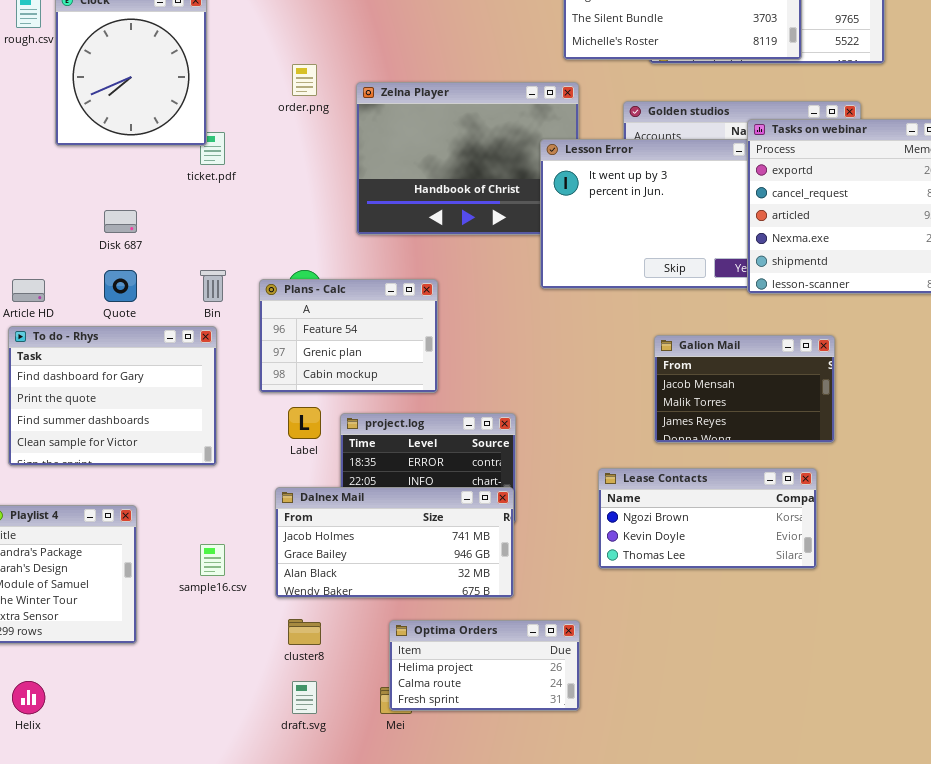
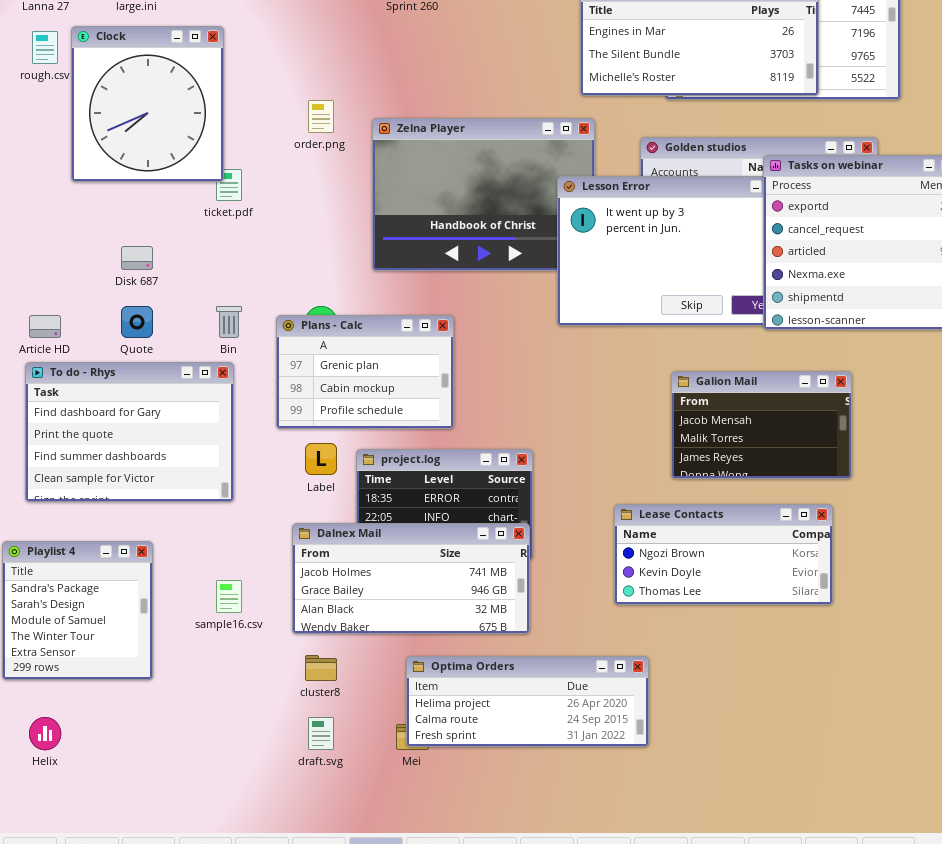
Plans - Calc: [259,279,438,393] -> [276,315,454,429], scrolled down 1 row
Optima Orders: [389,620,580,711] -> [406,656,649,747], resized

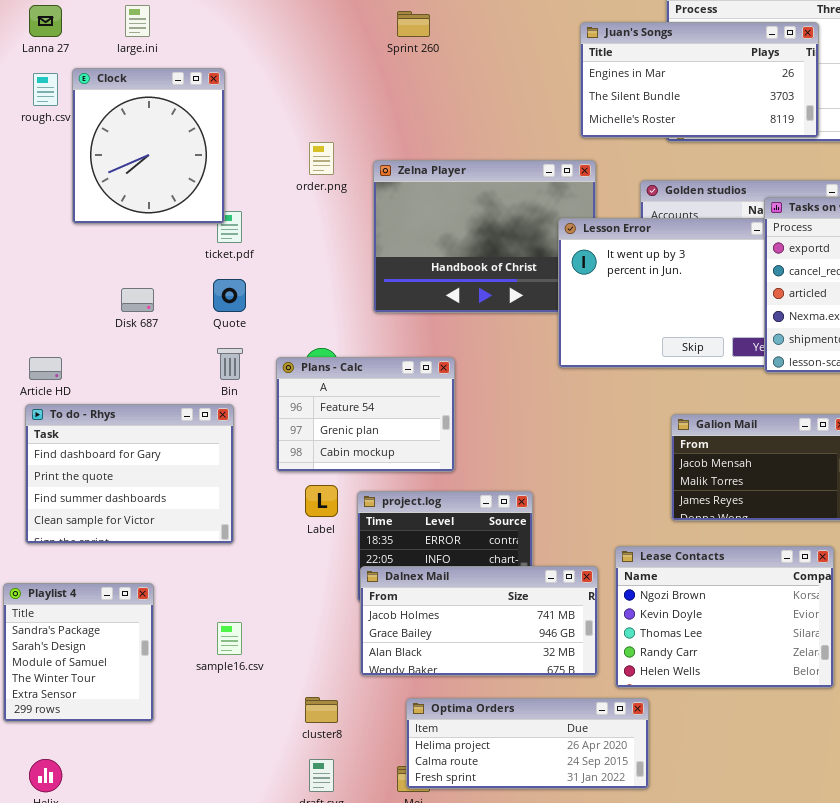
Quote: [121,306,153,338] -> [213,279,246,312], moved
Plans - Calc: [276,315,454,429] -> [276,357,455,472], scrolled up 1 row
Lease Contacts: [614,504,833,605] -> [615,546,834,688], resized
Dalnex Mail: [292,523,530,634] -> [360,566,598,676], moved

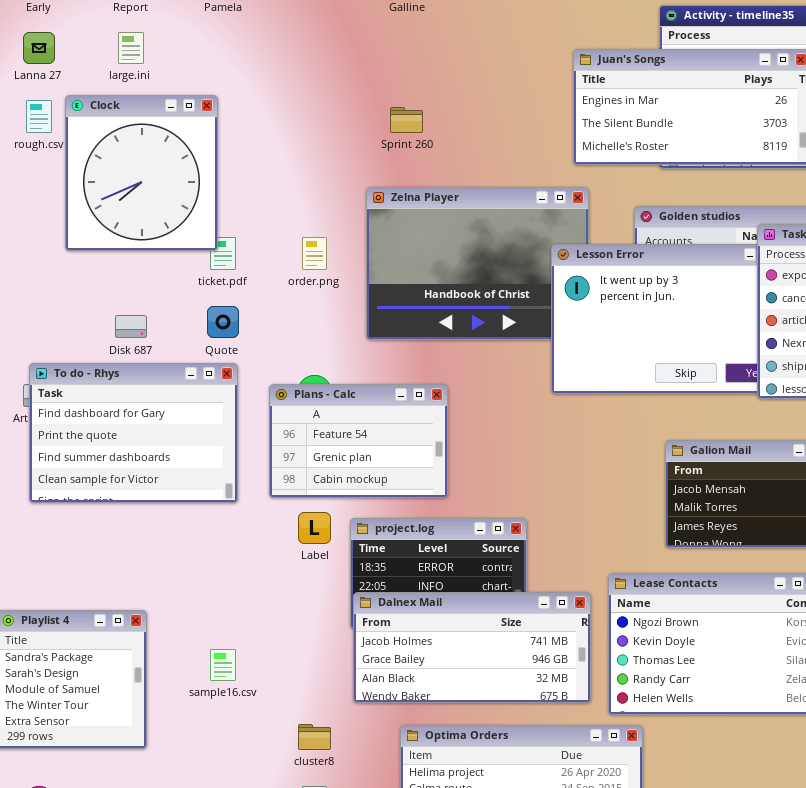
Sprint 260: [397,11,430,37] -> [390,107,423,133], moved
order.png: [309,142,334,175] -> [302,237,327,270], moved
To do - Rhys: [25,404,234,544] -> [29,363,238,503], moved

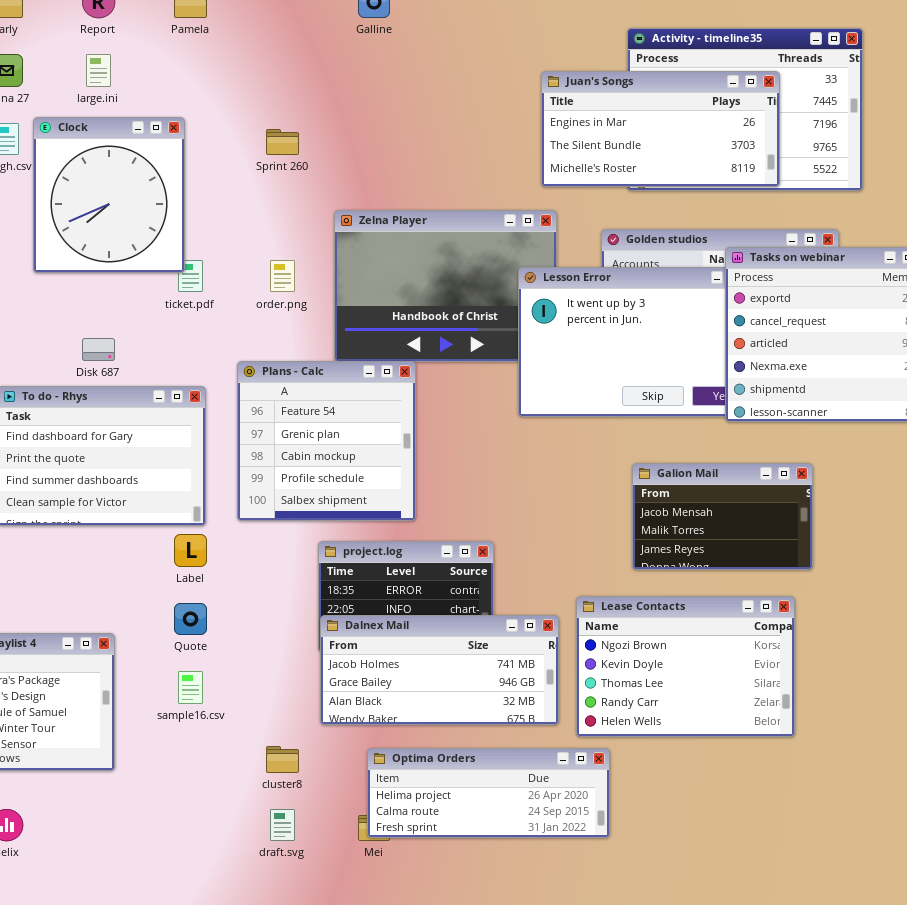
Sprint 260: [390,107,423,133] -> [266,129,299,155], moved
Quote: [207,306,239,338] -> [174,603,207,635], moved
Plans - Calc: [269,384,448,498] -> [237,361,416,521], resized
Label: [298,512,331,544] -> [174,534,207,567], moved

